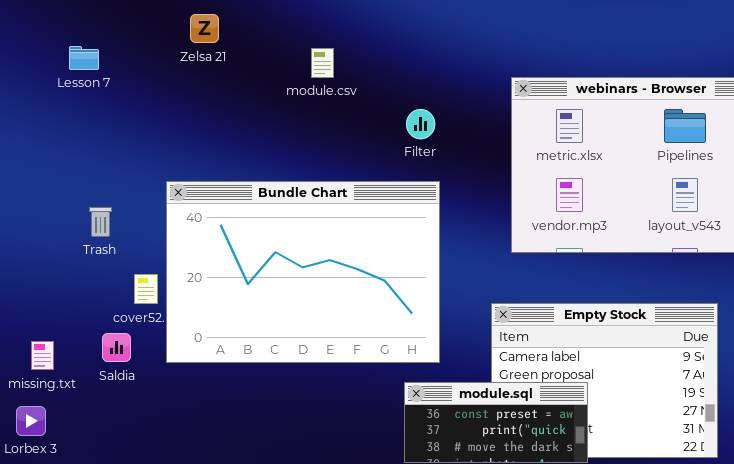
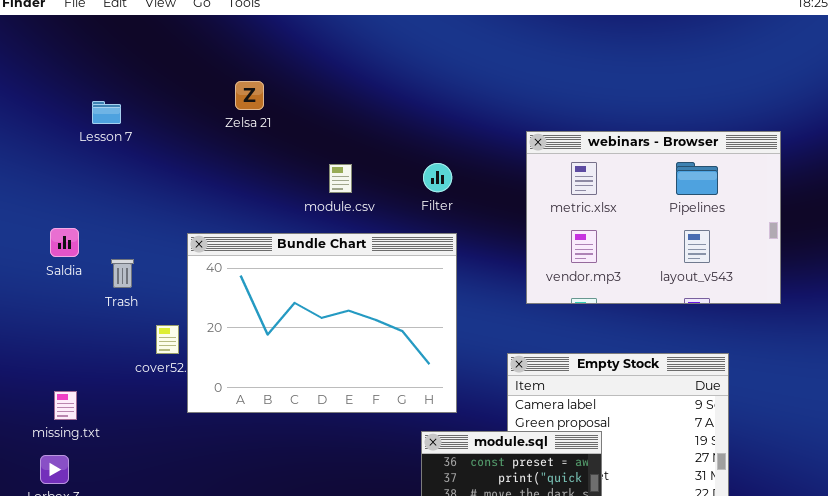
Zelsa 21: [190,14,219,43] -> [235,81,264,110], moved
module.csv: [311,48,334,78] -> [329,164,352,193], moved
Saldia: [102,333,131,362] -> [50,228,79,257], moved

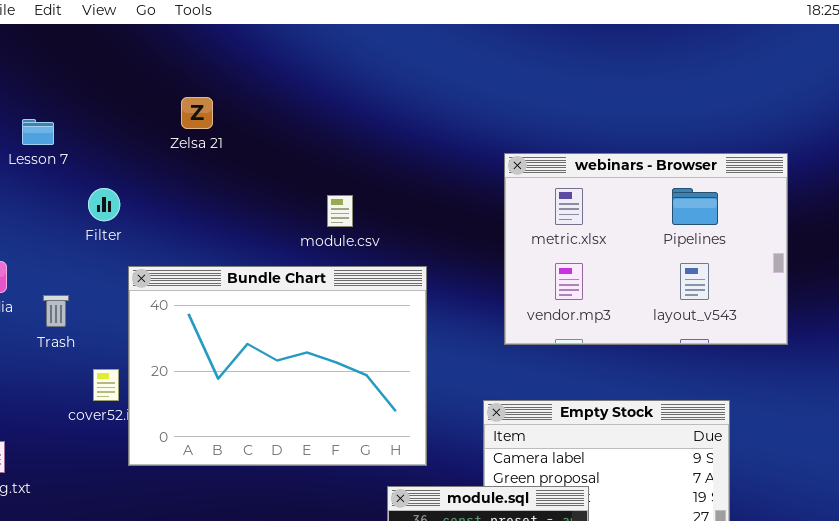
Filter: [423,163,452,192] -> [88,188,120,221], moved
module.csv: [329,164,352,193] -> [327,195,353,227], moved

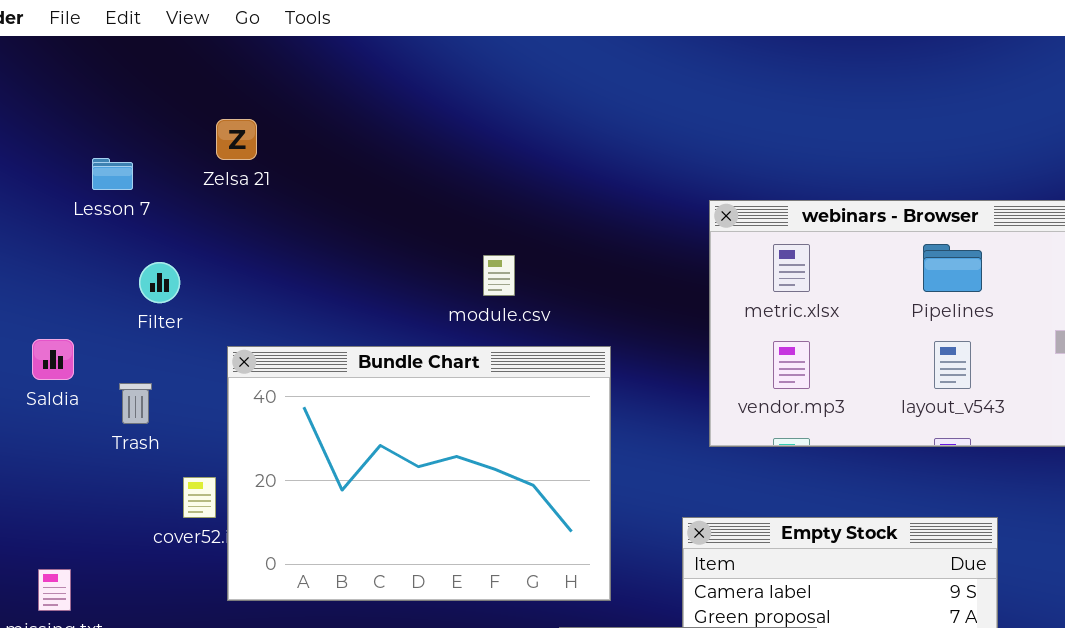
Zelsa 21: [181,97,213,129] -> [216,119,257,160], moved
Filter: [88,188,120,221] -> [139,262,180,303], moved

